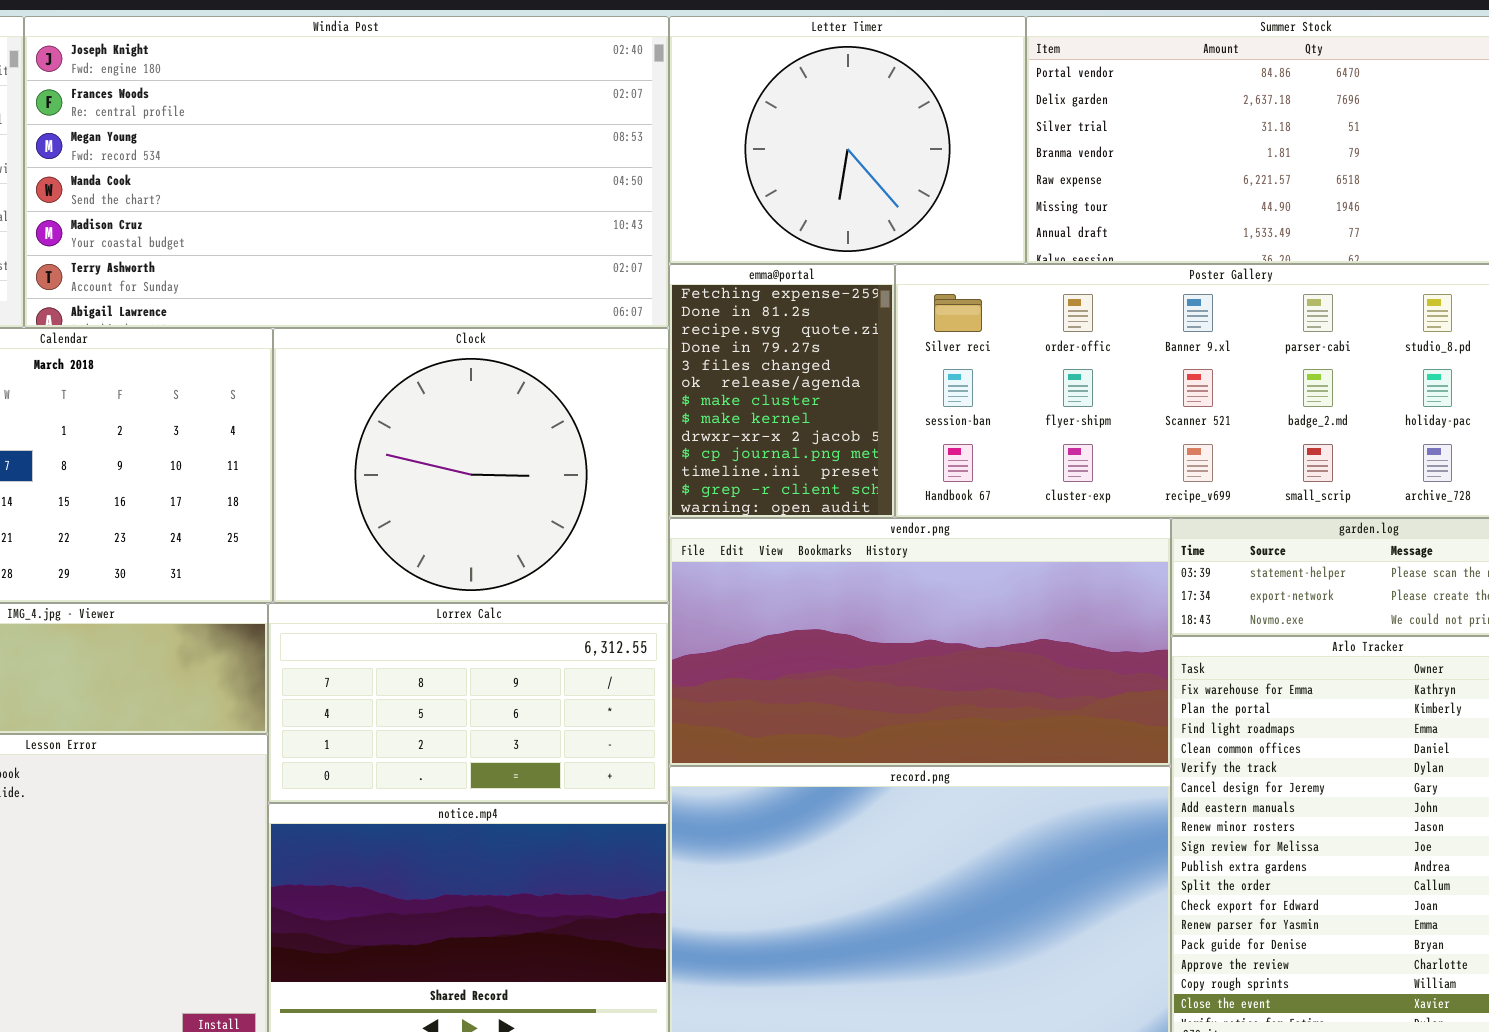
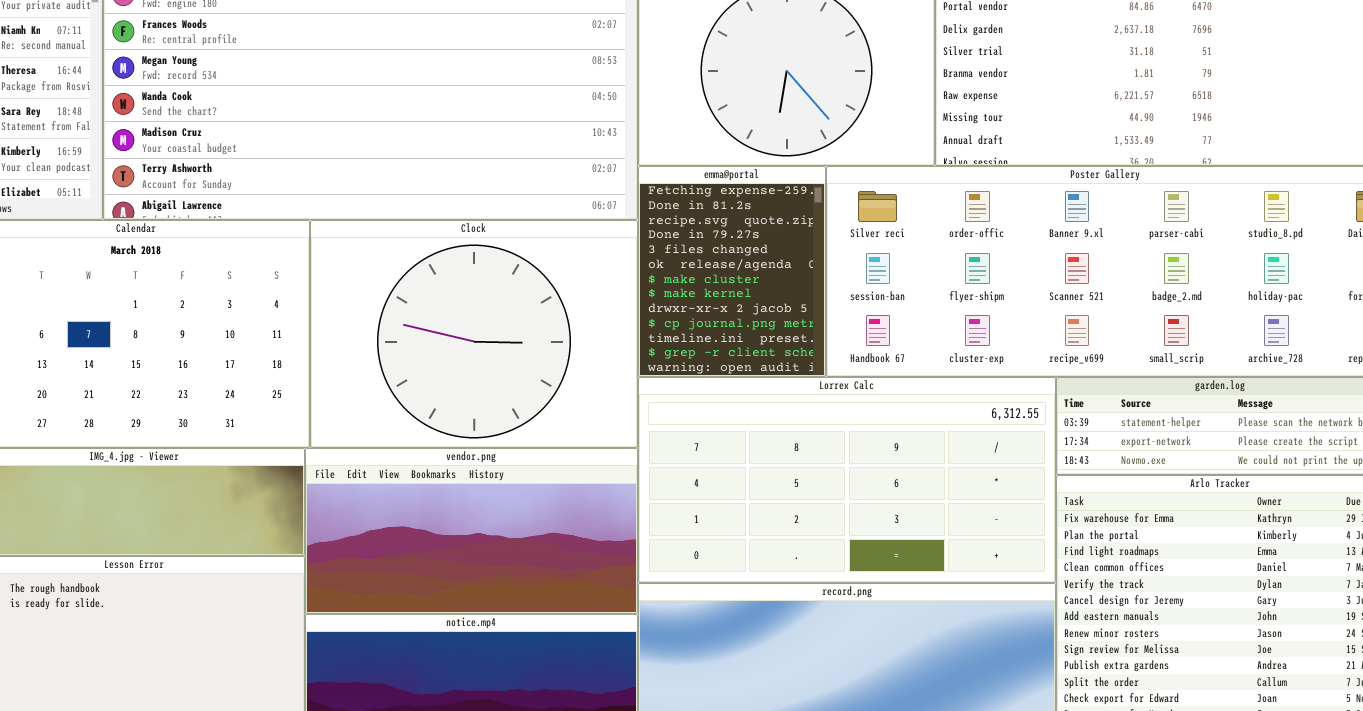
vendor.png: [669,518,1171,766] -> [305,448,638,614], moved, resized
Lorrex Calc: [268,603,669,803] -> [638,377,1056,583], moved, resized

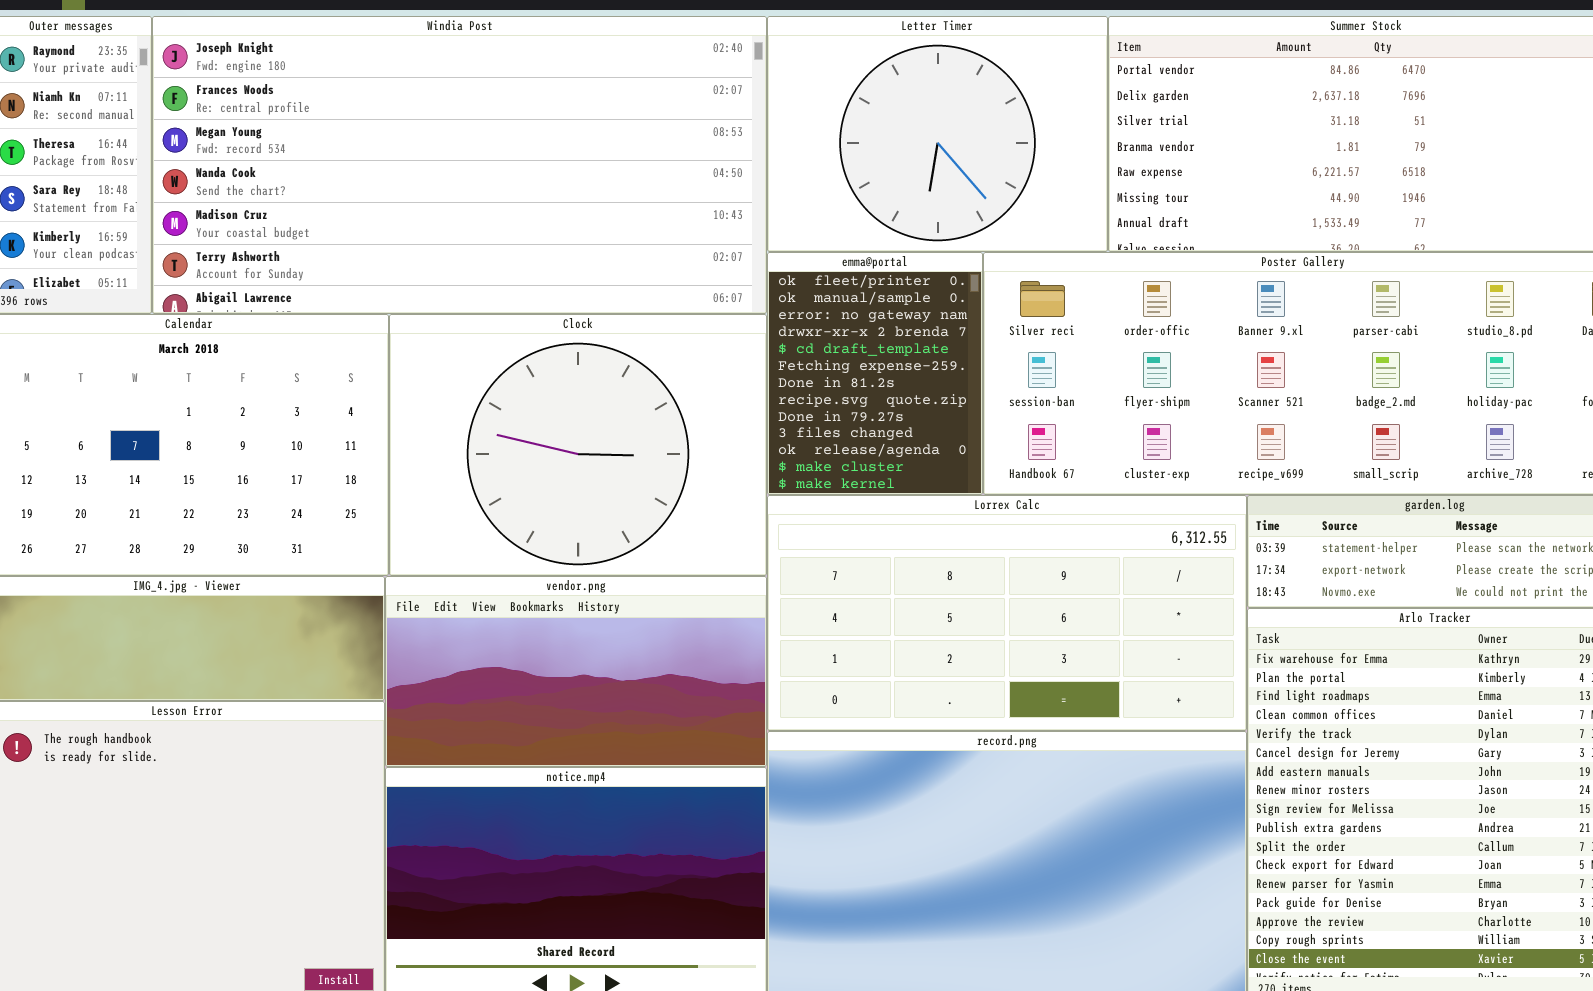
emma@portal: [638,166,826,377] -> [767,252,983,495], scrolled up 5 rows

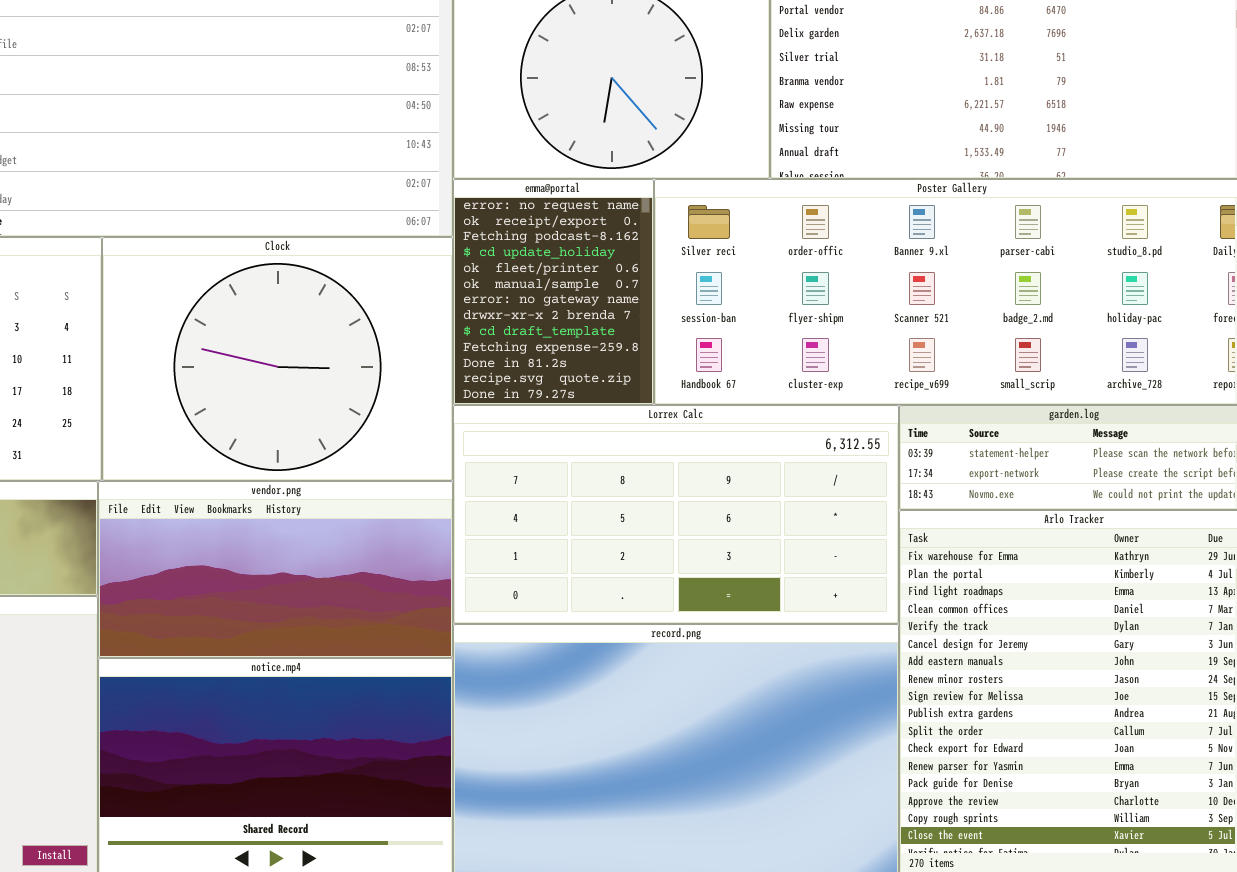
emma@portal: [767,252,983,495] -> [453,179,654,405], scrolled up 4 rows

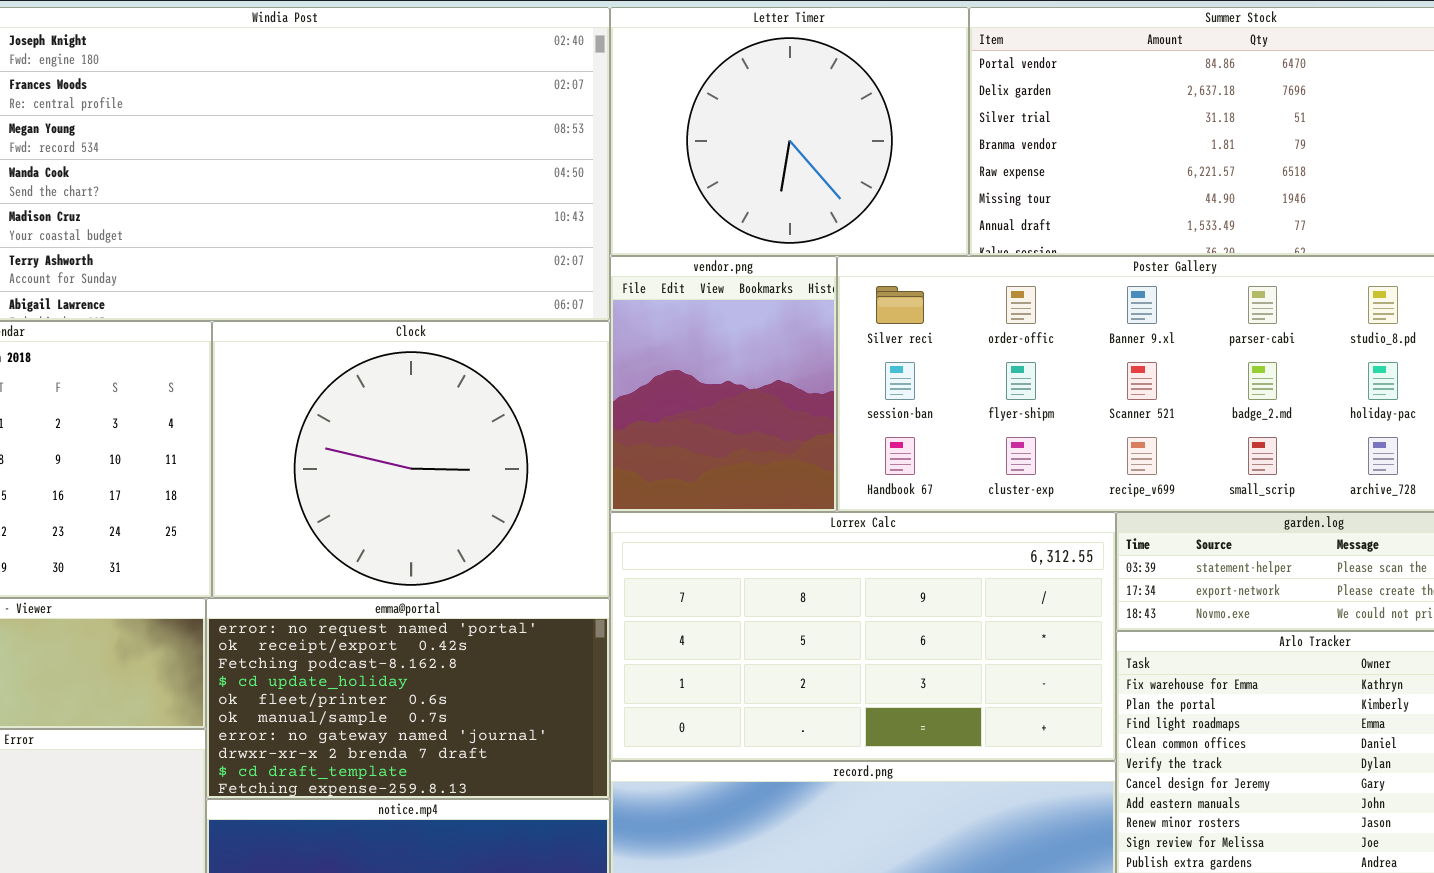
emma@portal: [453,179,654,405] -> [206,598,610,799], moved, resized
vendor.png: [98,481,453,658] -> [610,256,837,512], moved, resized

